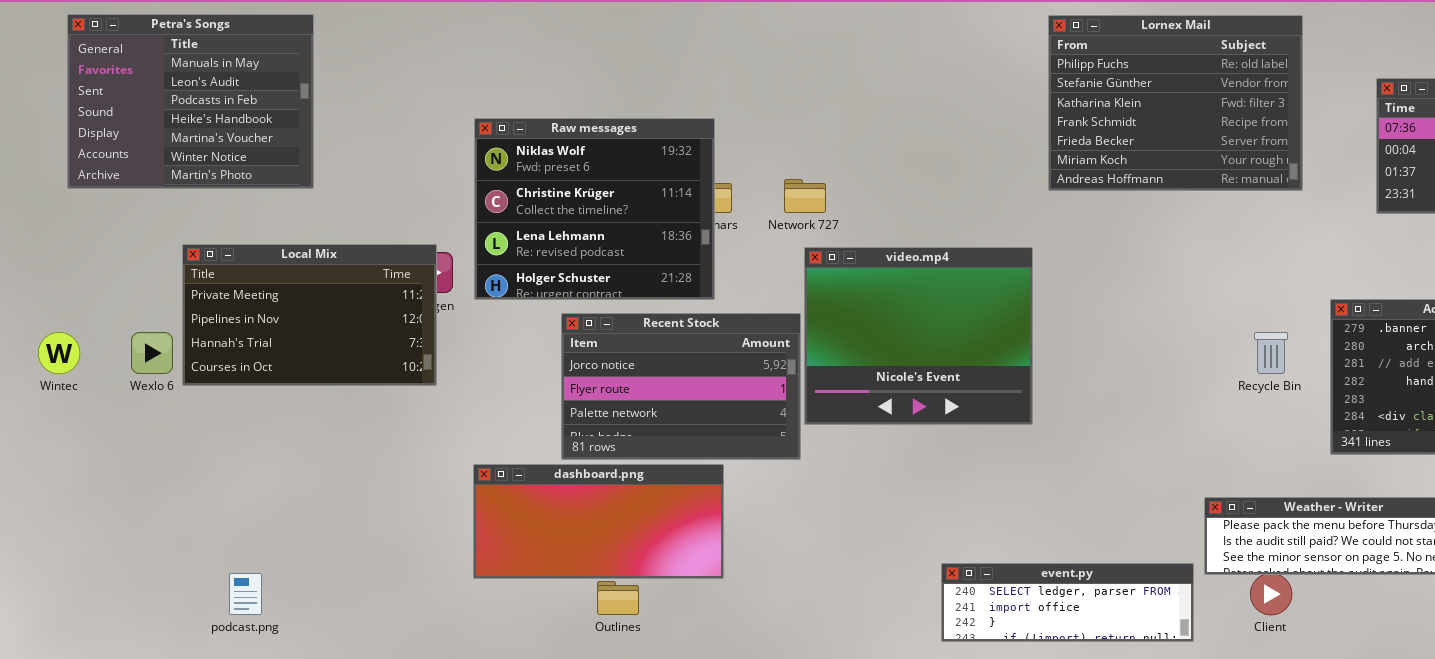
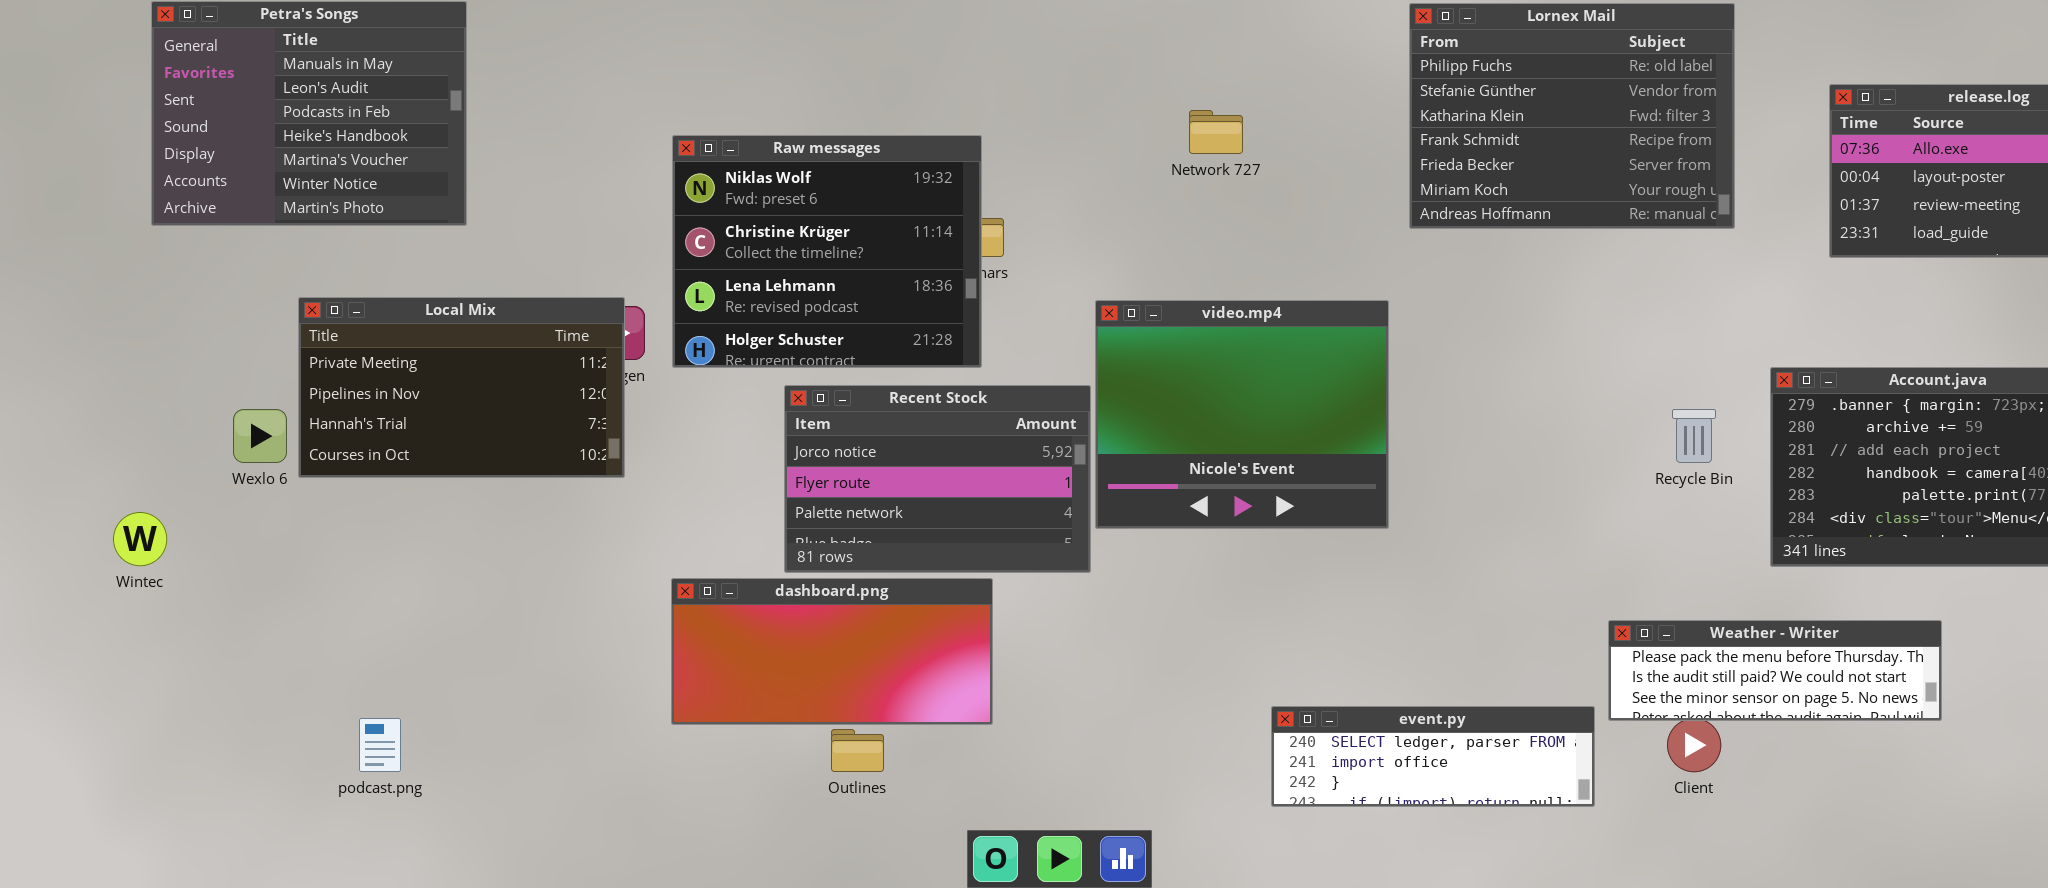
Network 727: [784,179,826,213] -> [1189,110,1243,154], moved
Wintec: [38,332,80,374] -> [113,512,167,566], moved

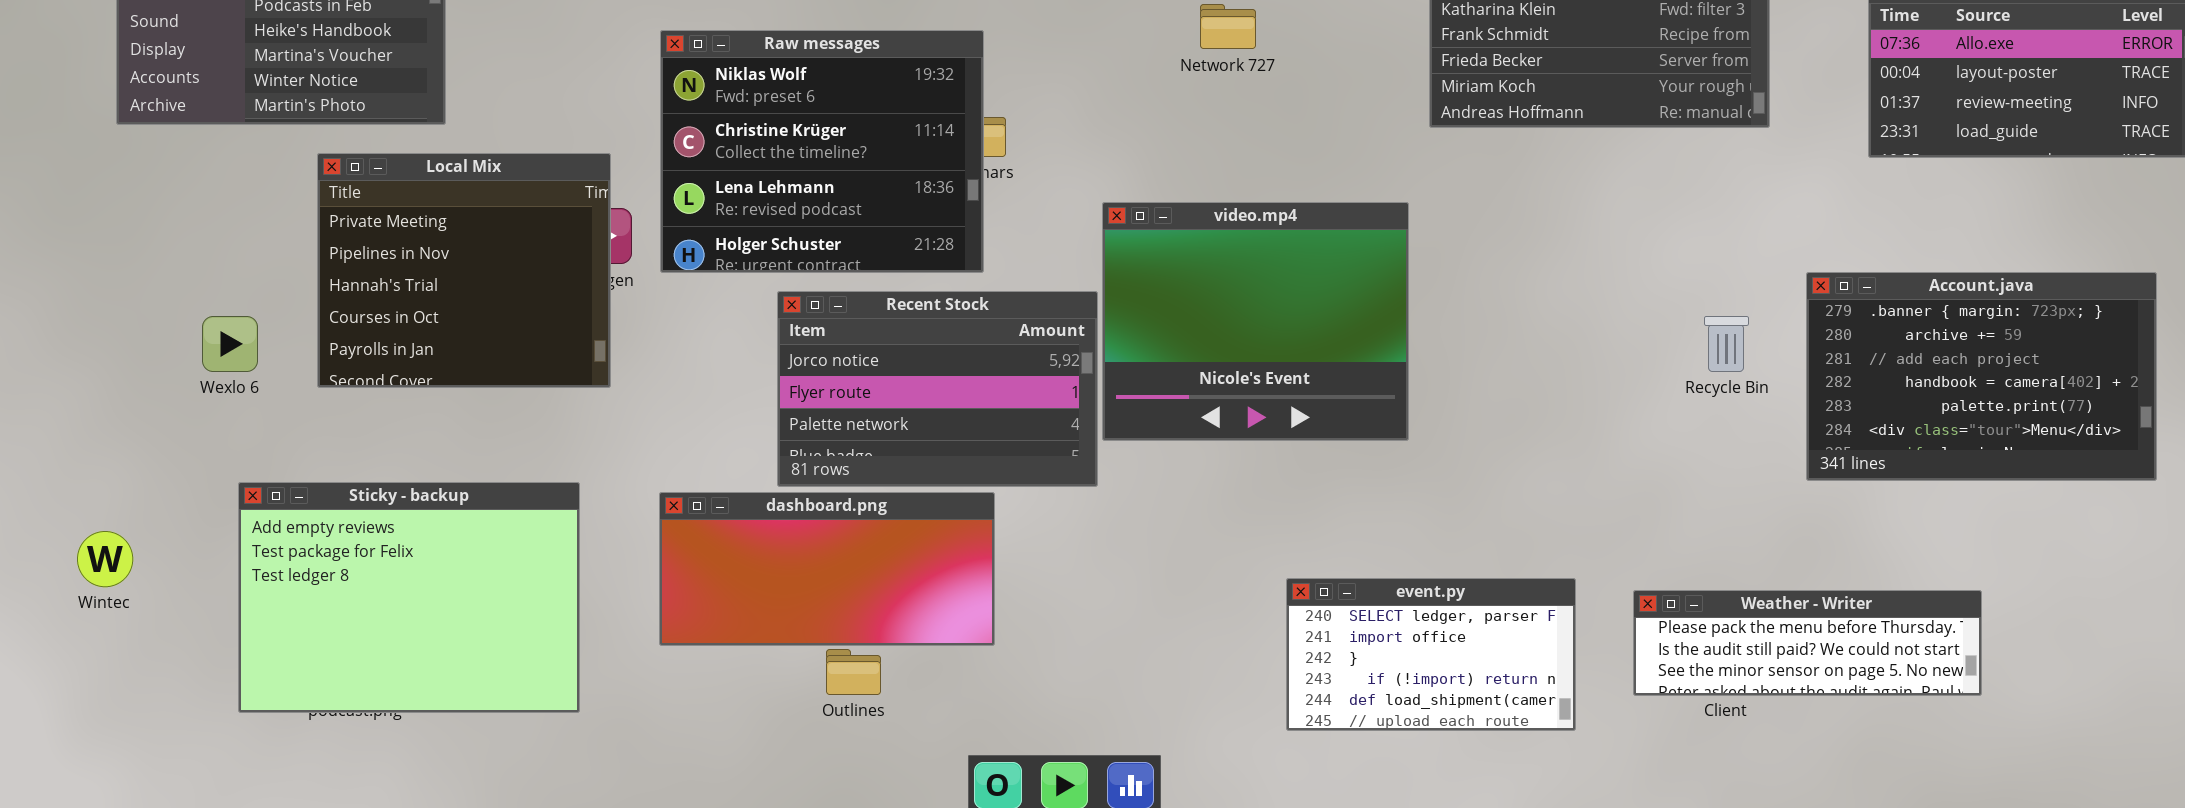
Local Mix: [298,297,625,478] -> [317,153,611,388], resized
Wintec: [113,512,167,566] -> [77,531,133,587], moved
Sticky - backup: none -> [238,482,580,713], opened
Weather - Writer: [1608,620,1942,721] -> [1633,590,1982,696], moved
event.py: [1271,706,1595,807] -> [1286,578,1576,731], resized

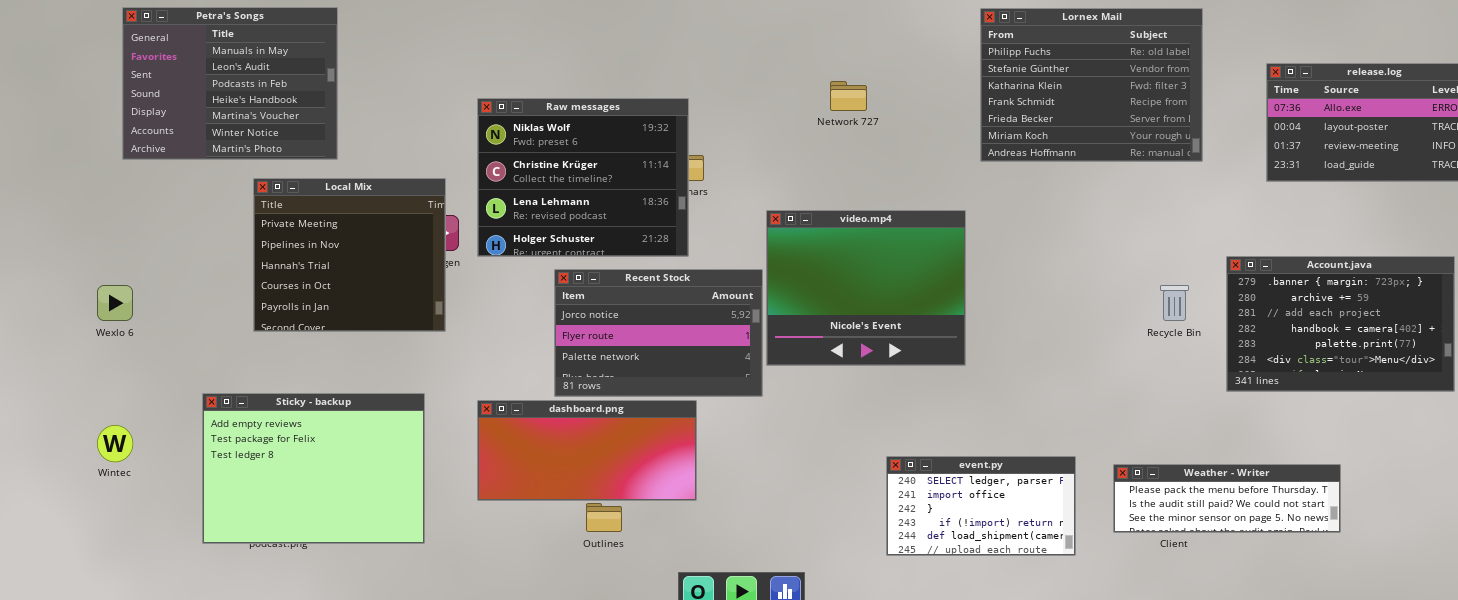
Wexlo 6: [202,316,258,372] -> [97,285,133,321], moved

